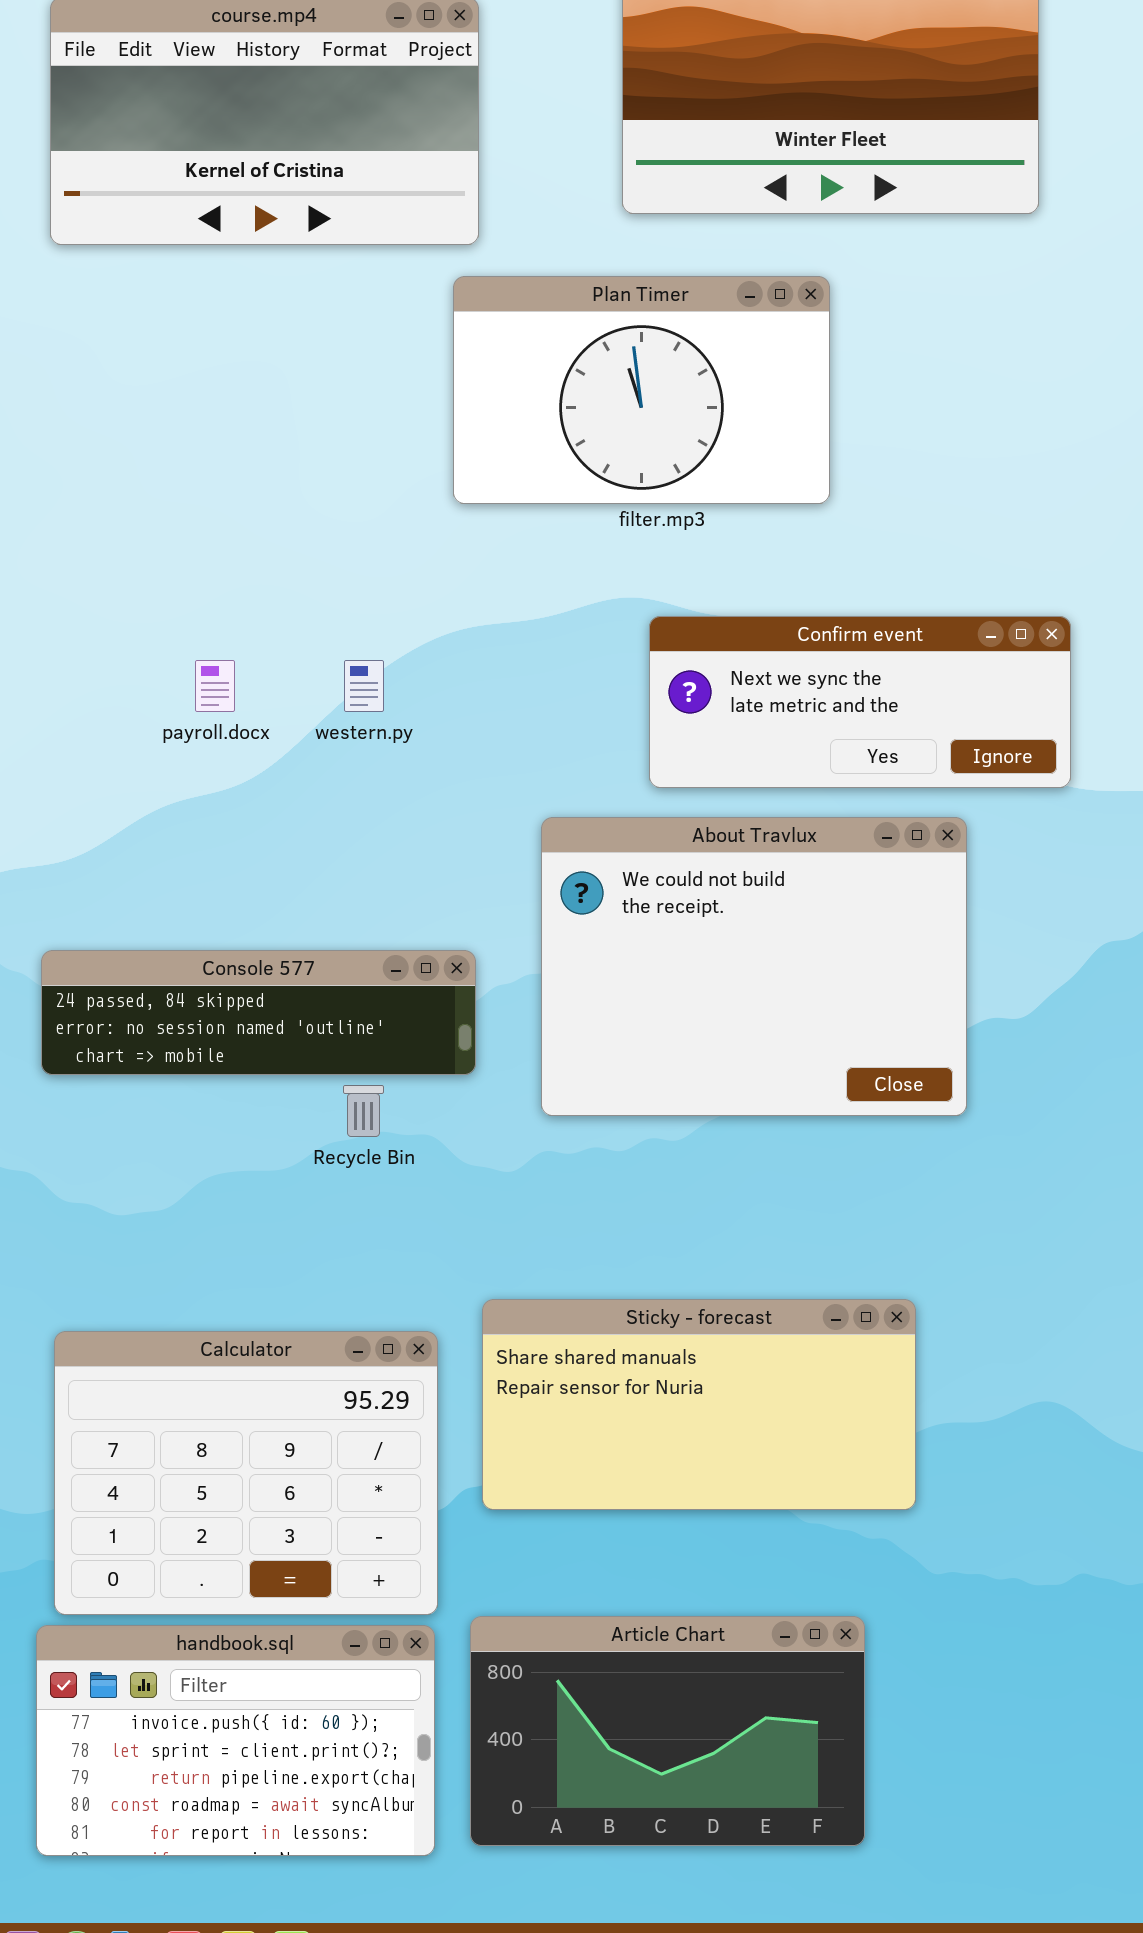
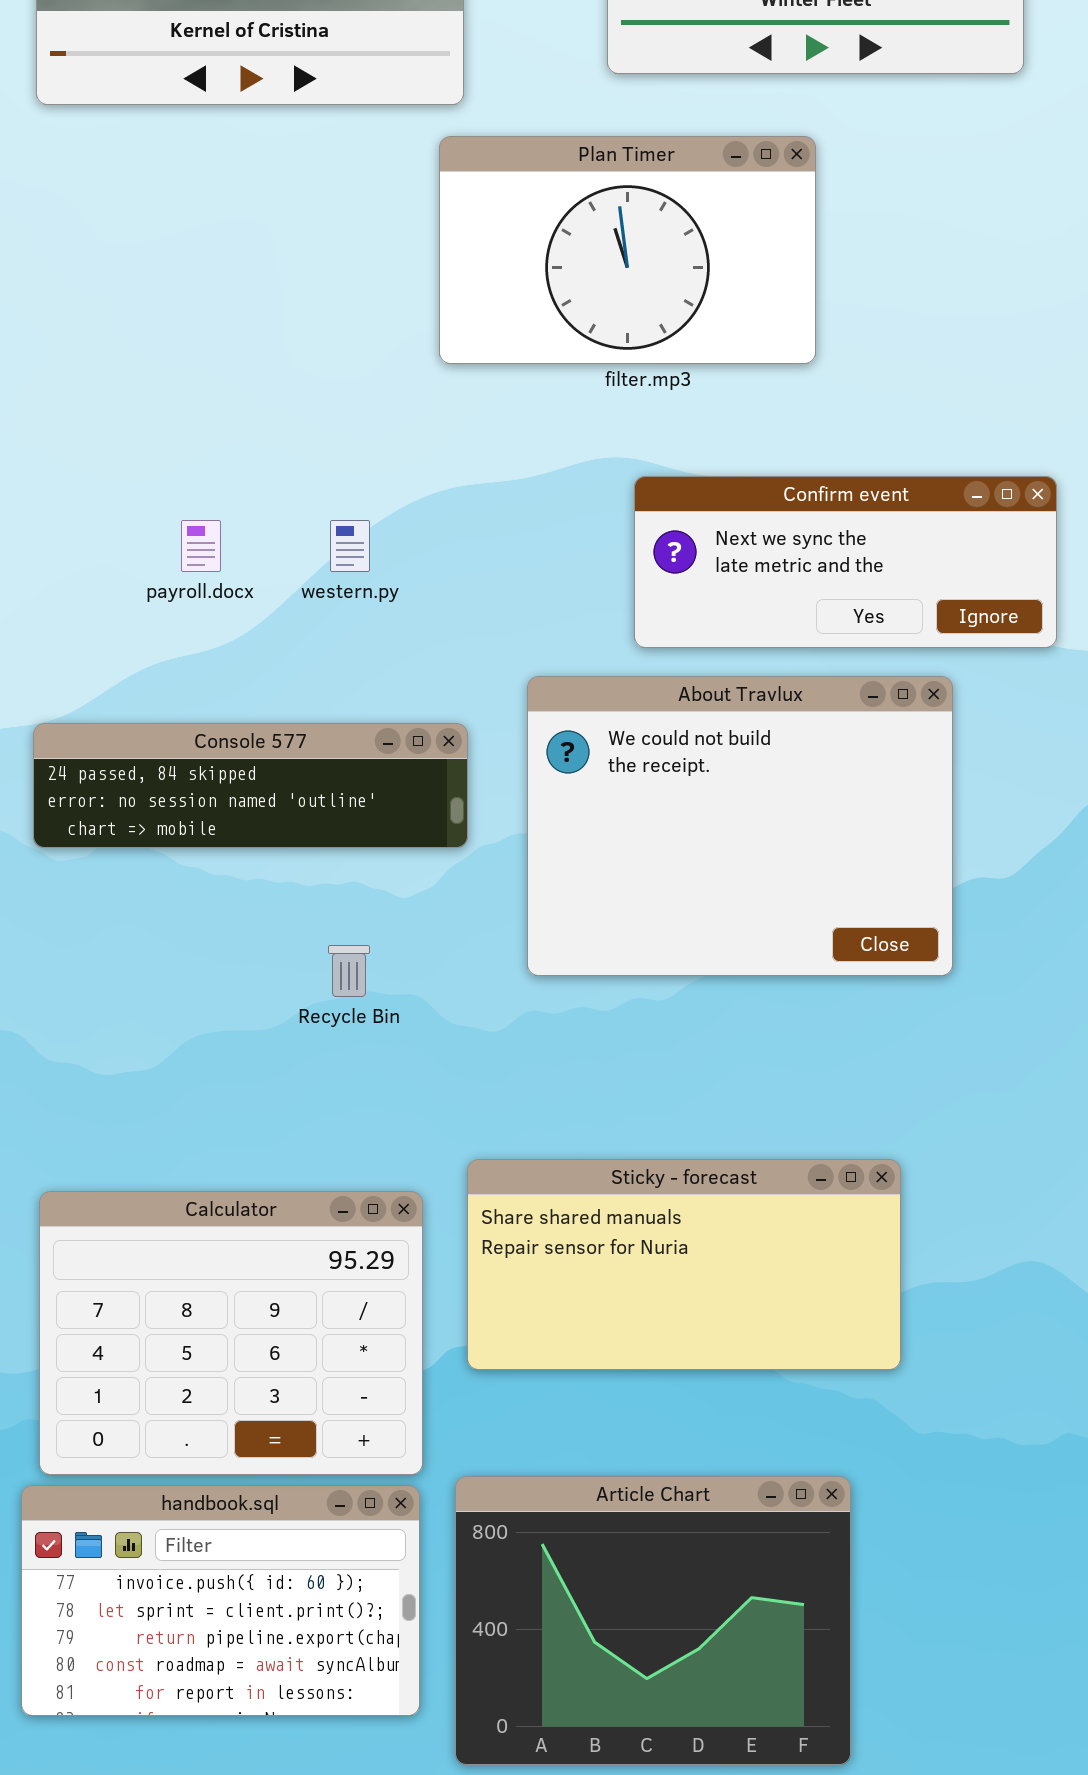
Console 577: [41,950,476,1075] -> [33,723,468,848], moved
Article Chart: [470,1616,865,1846] -> [455,1476,851,1765], resized

